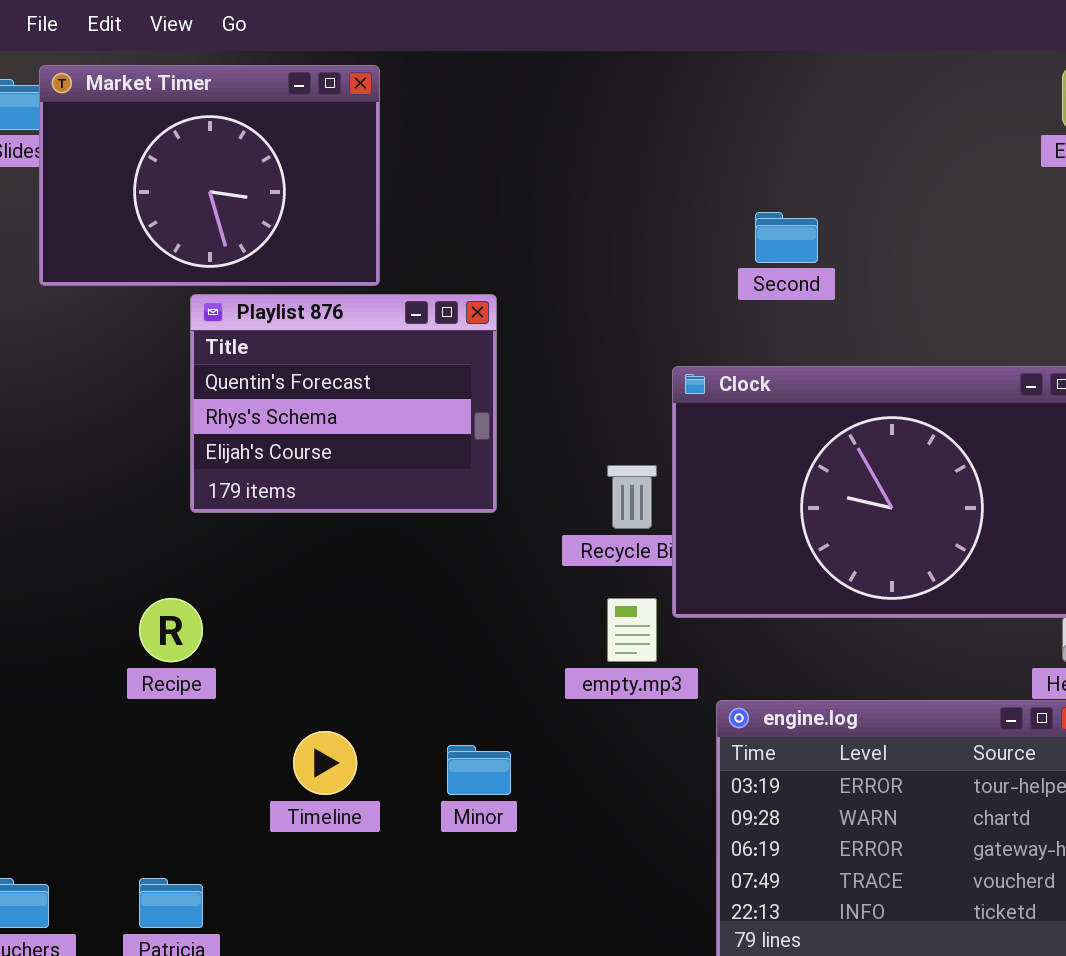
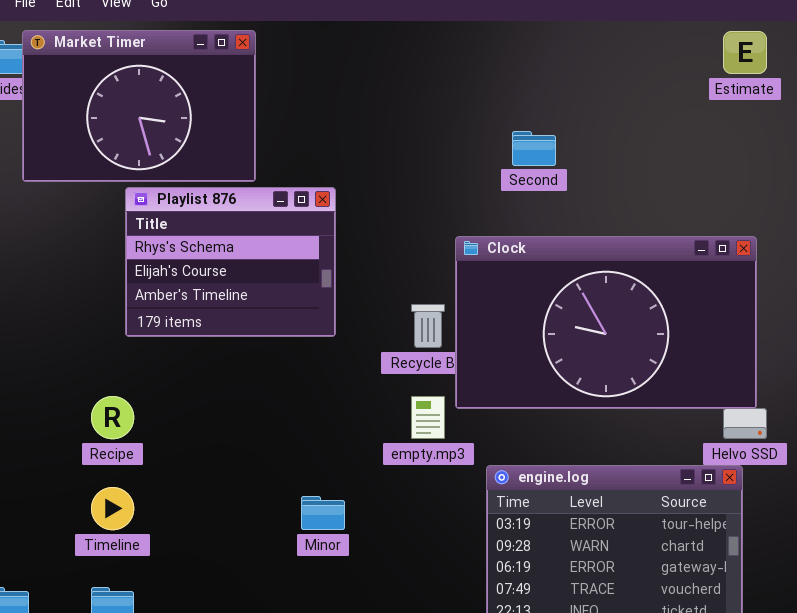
Playlist 876: [190,294,497,513] -> [125,187,336,337], scrolled down 1 row
Timeline: [293,731,357,795] -> [91,487,134,530], moved

